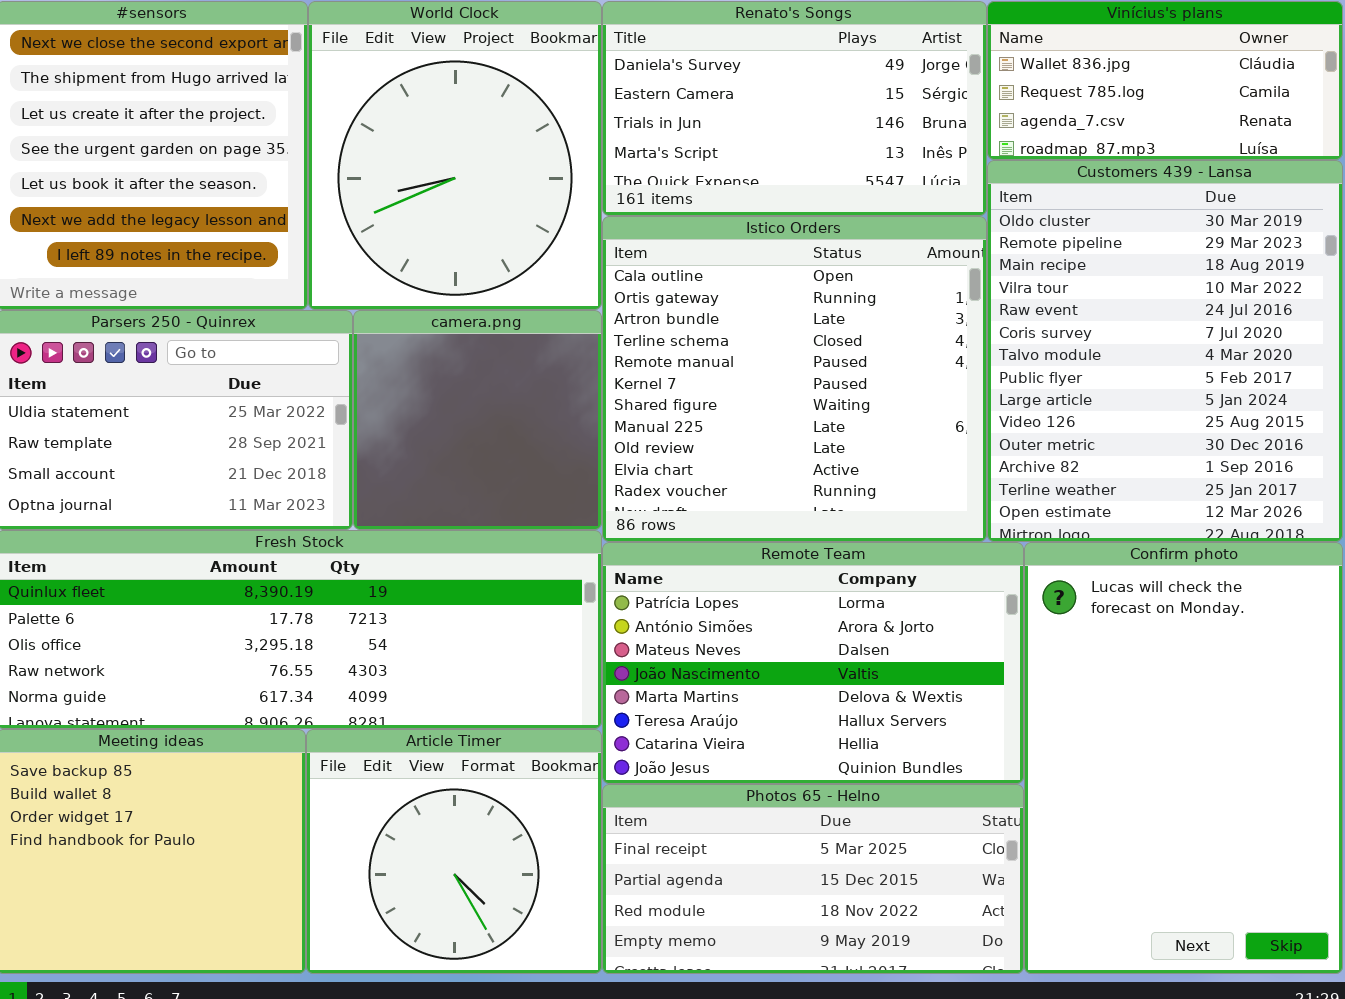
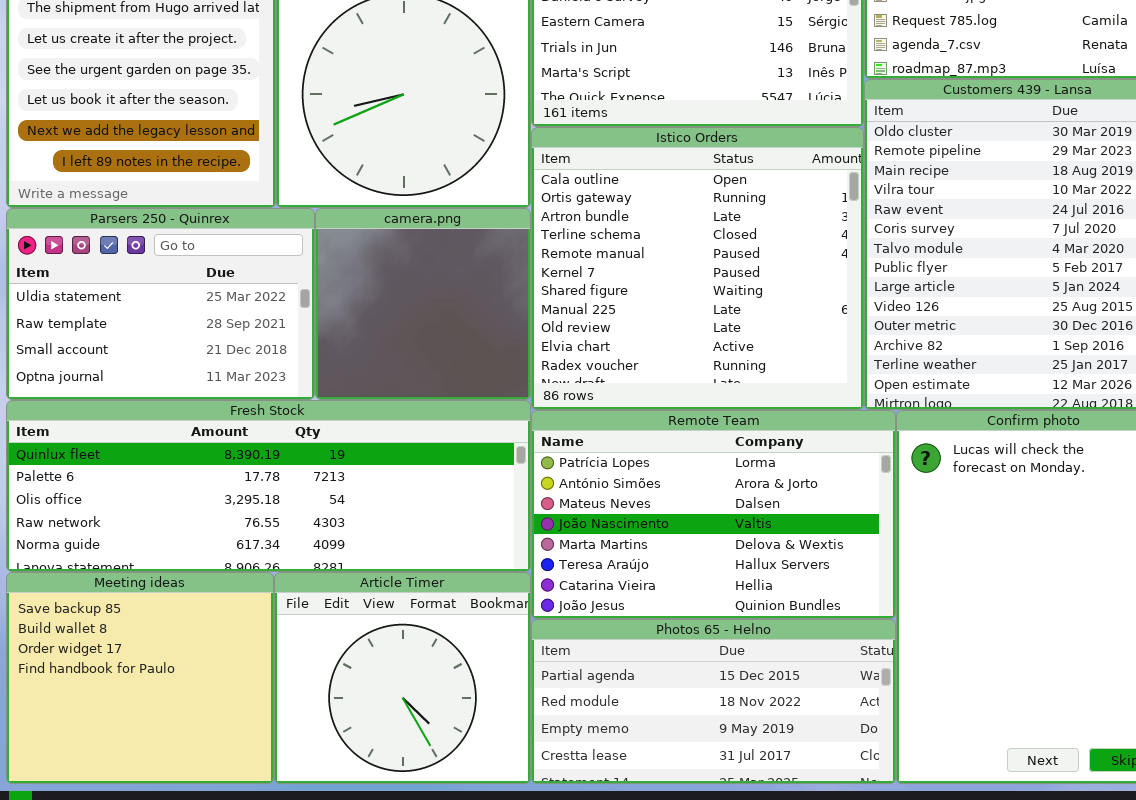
Photos 65 - Helno: [602,784,1024,974] -> [531,619,896,784], scrolled down 1 row

